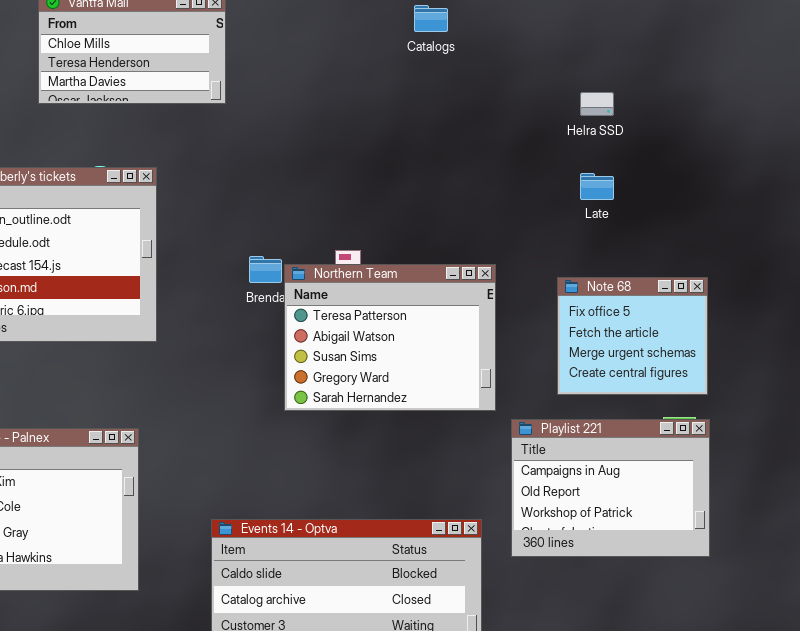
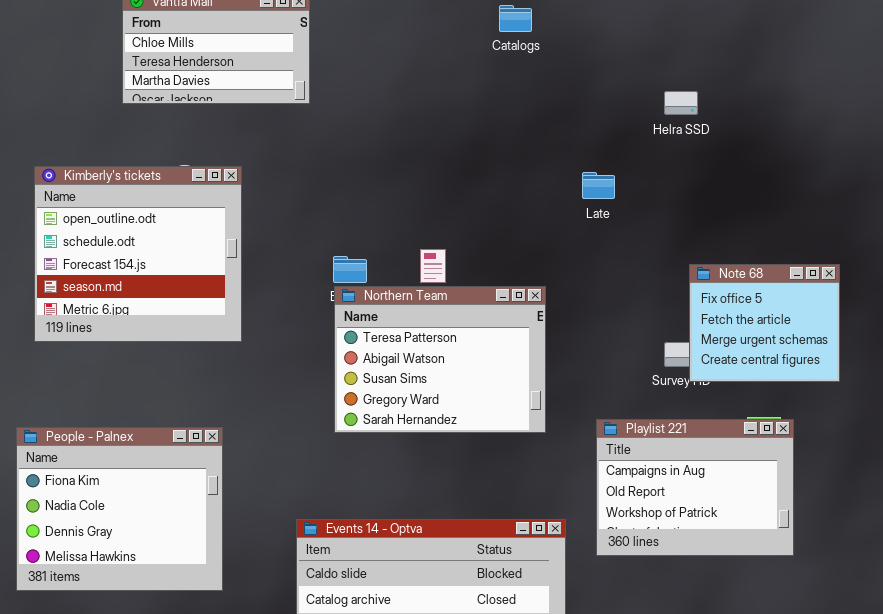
Late: [580,173,614,200] -> [582,172,615,199], moved
Northern Team: [284,264,496,411] -> [334,286,546,433], moved
Note 68: [557,277,708,395] -> [689,264,840,382], moved

